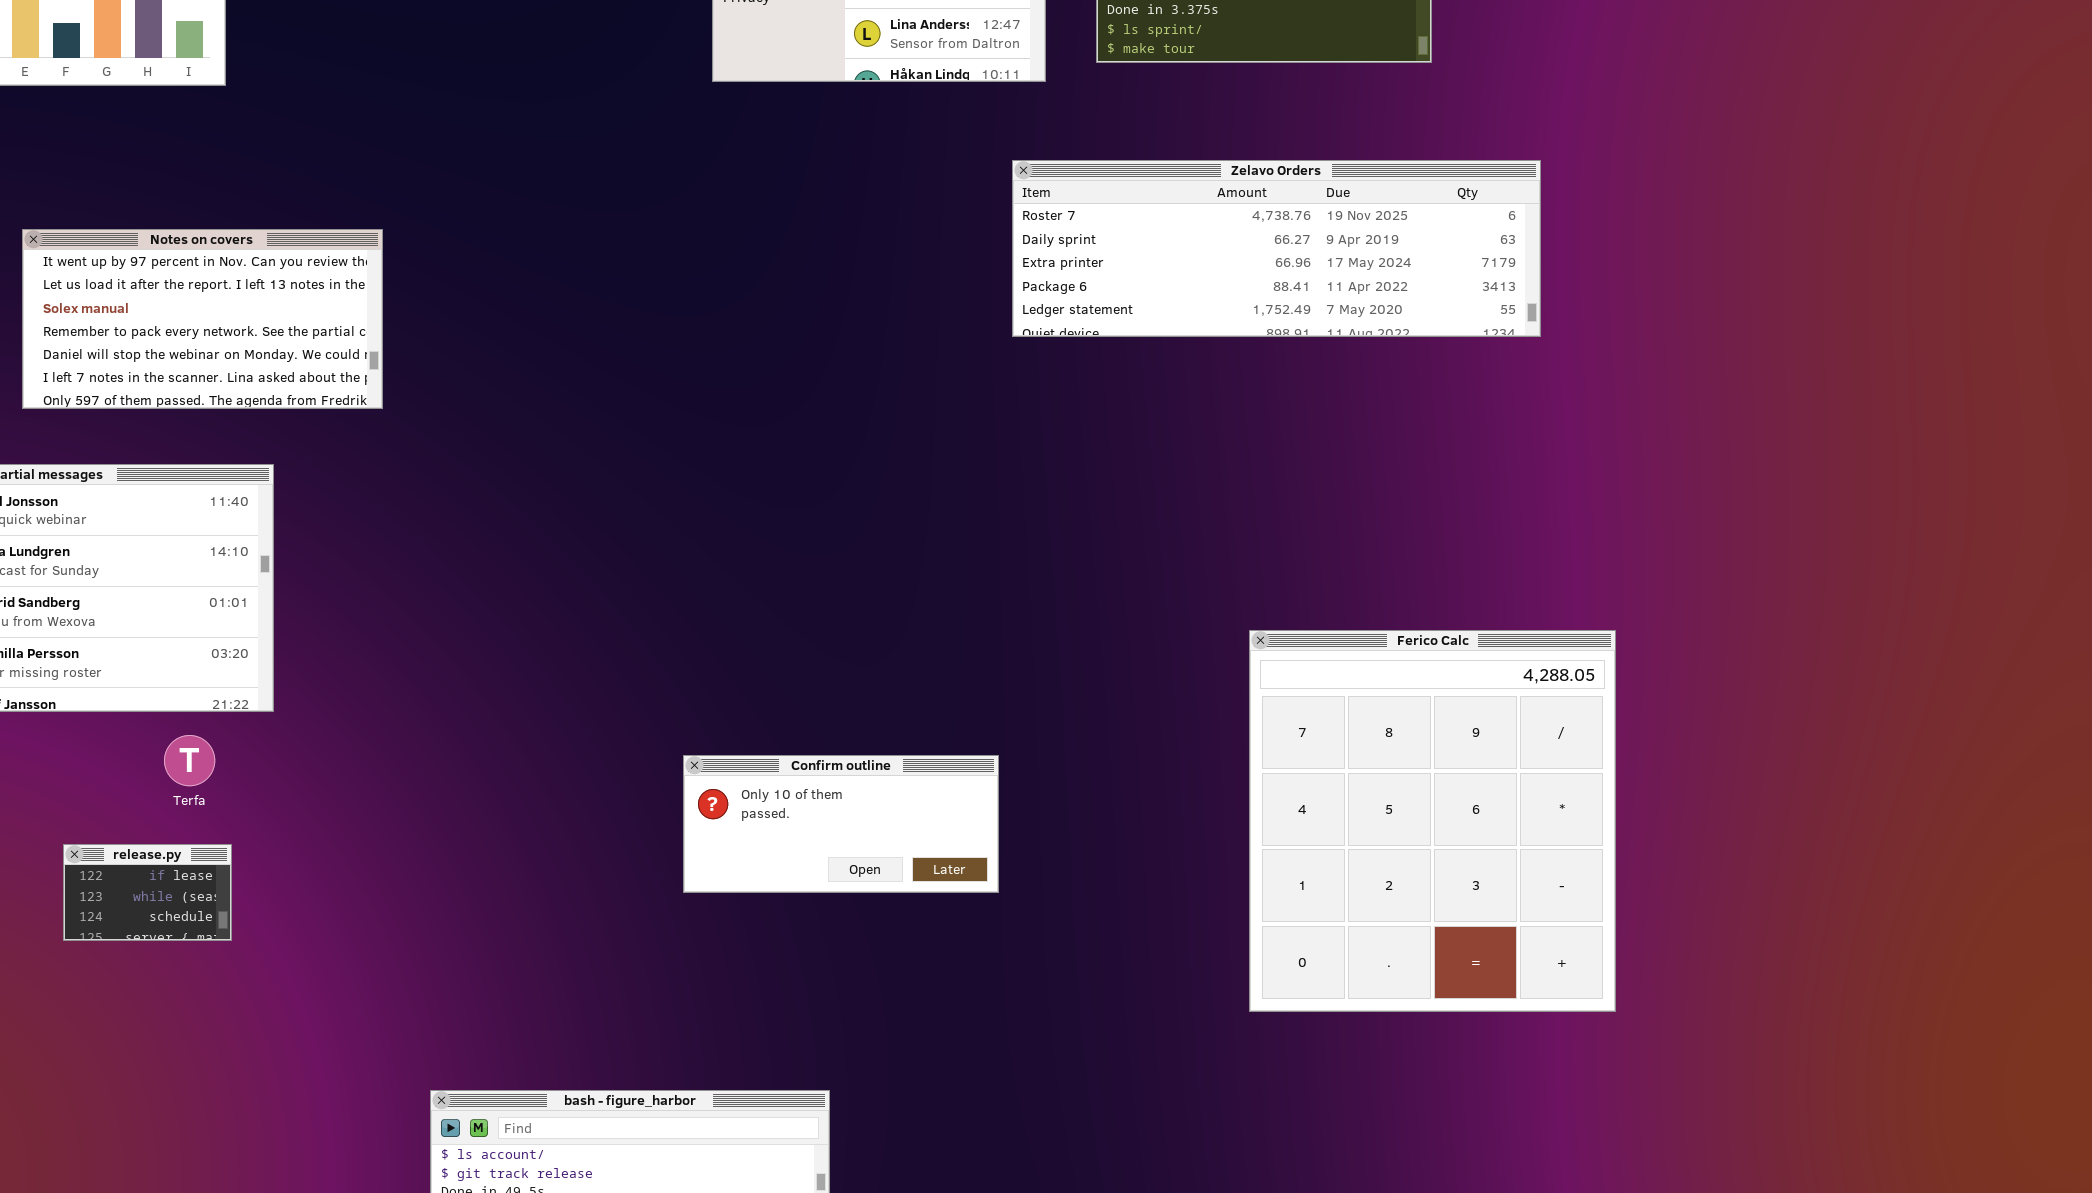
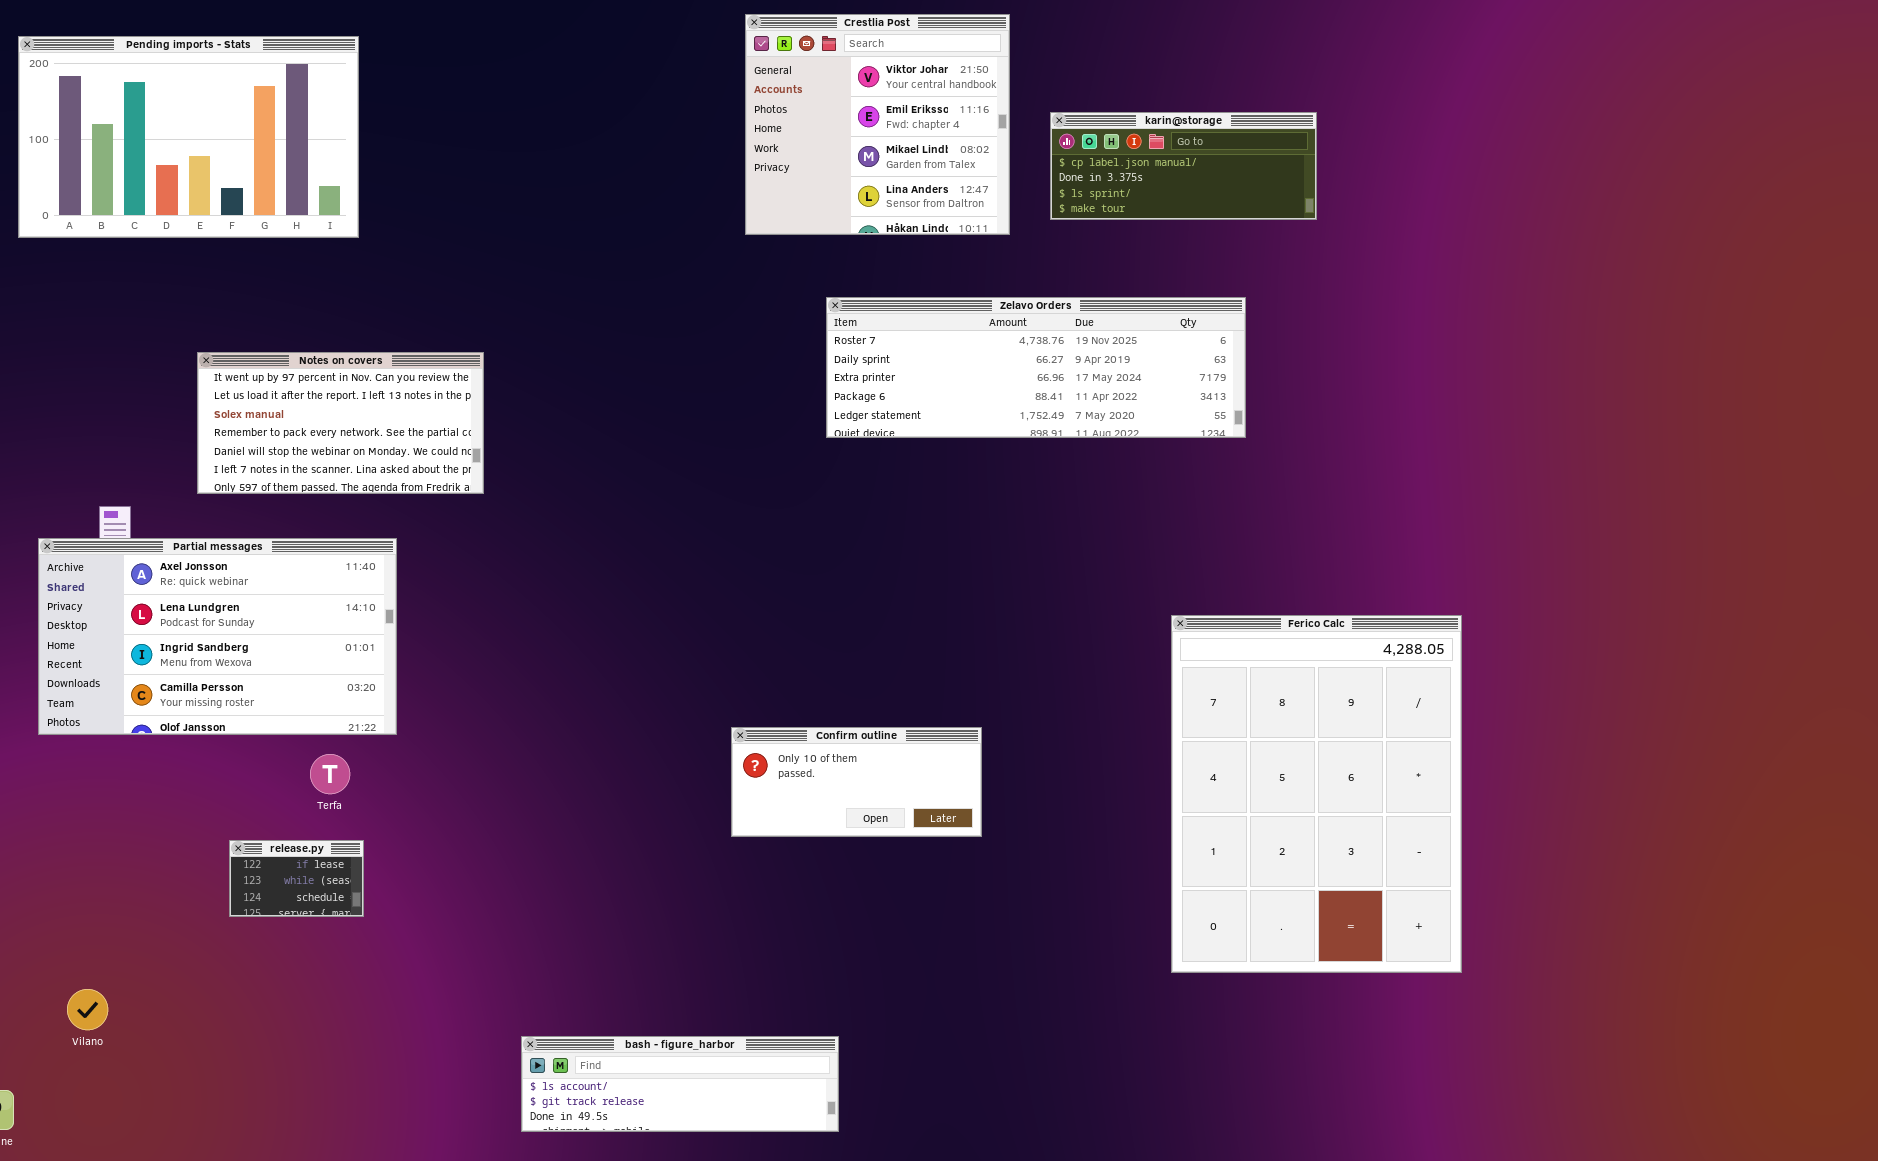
Zelavo Orders: [1012,160,1541,337] -> [826,297,1246,438], moved
Ferico Calc: [1249,630,1616,1012] -> [1171,615,1462,973], resized
Confirm outline: [683,755,999,893] -> [731,727,982,837], moved

